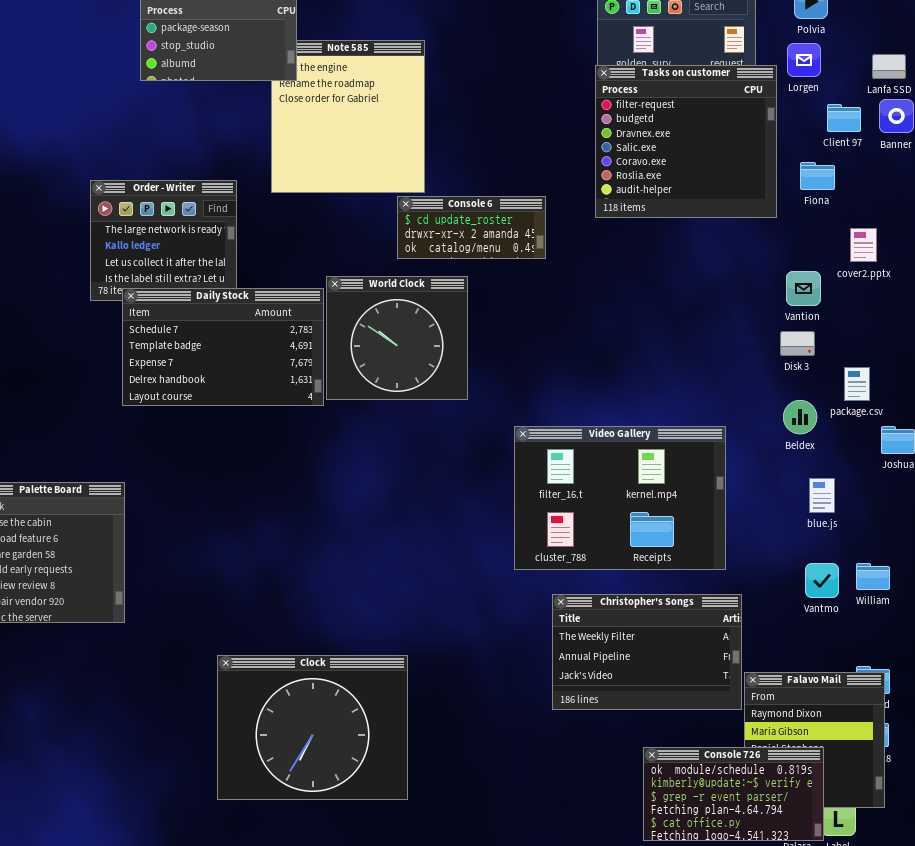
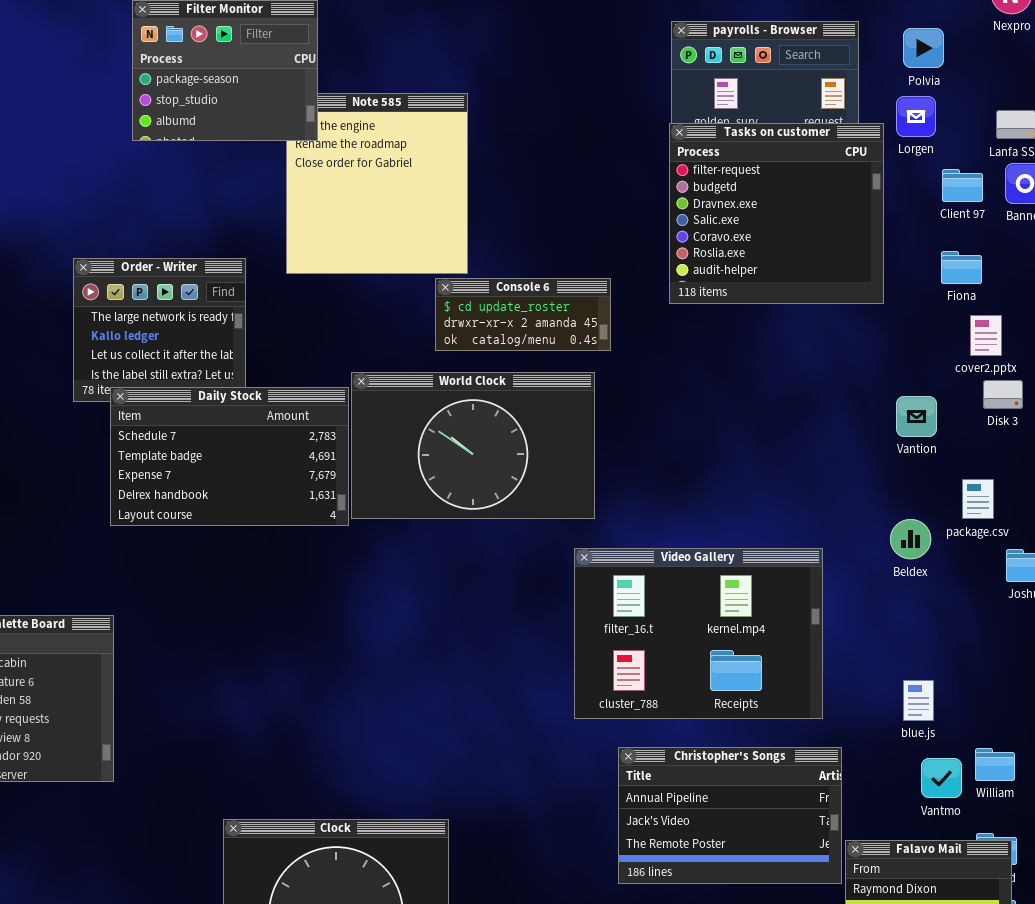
Fiona: [800,162,835,190] -> [941,251,982,284], moved
Vantion: [786,271,821,306] -> [896,396,937,437], moved
World Clock: [326,276,468,400] -> [351,372,595,519], resized
Disk 3: [780,331,815,356] -> [983,380,1023,409], moved
blue.js: [809,478,835,513] -> [903,680,934,721], moved
William: [856,563,890,590] -> [975,748,1015,781], moved
Vantmo: [805,563,839,598] -> [921,758,962,798], moved
Christopher's Songs: [552,594,742,710] -> [618,747,842,884], scrolled down 1 row

